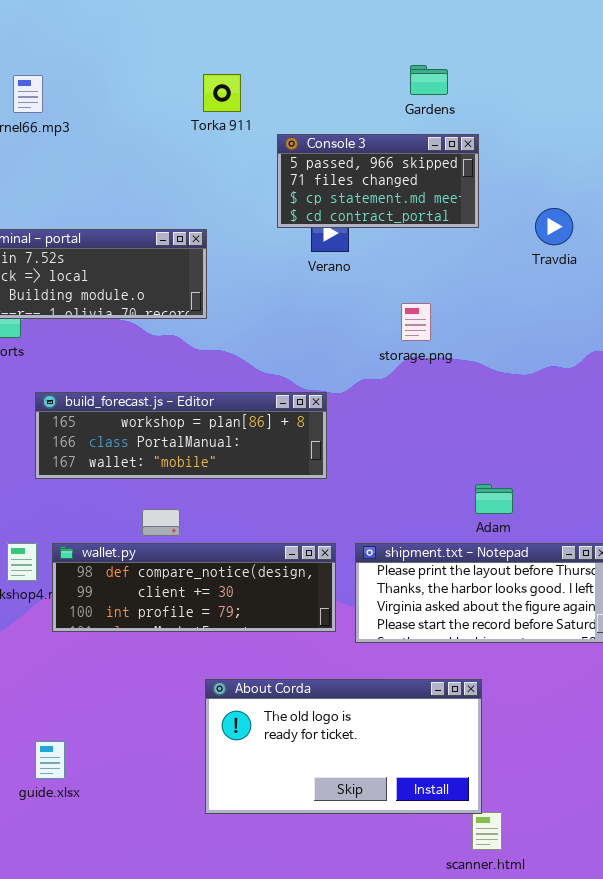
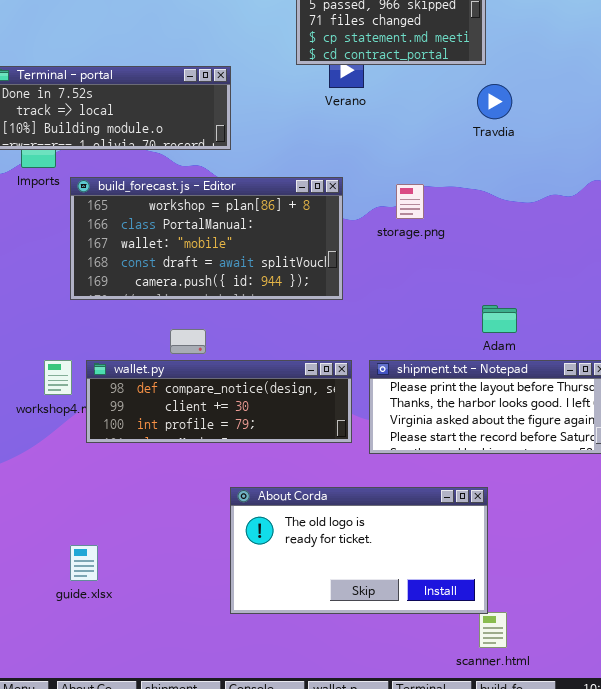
Travdia: [535,208,573,245] -> [477,84,512,119], moved
storage.png: [401,303,431,341] -> [396,184,424,219], moved
build_forecast.js - Editor: [35,392,327,479] -> [70,177,343,300], resized

